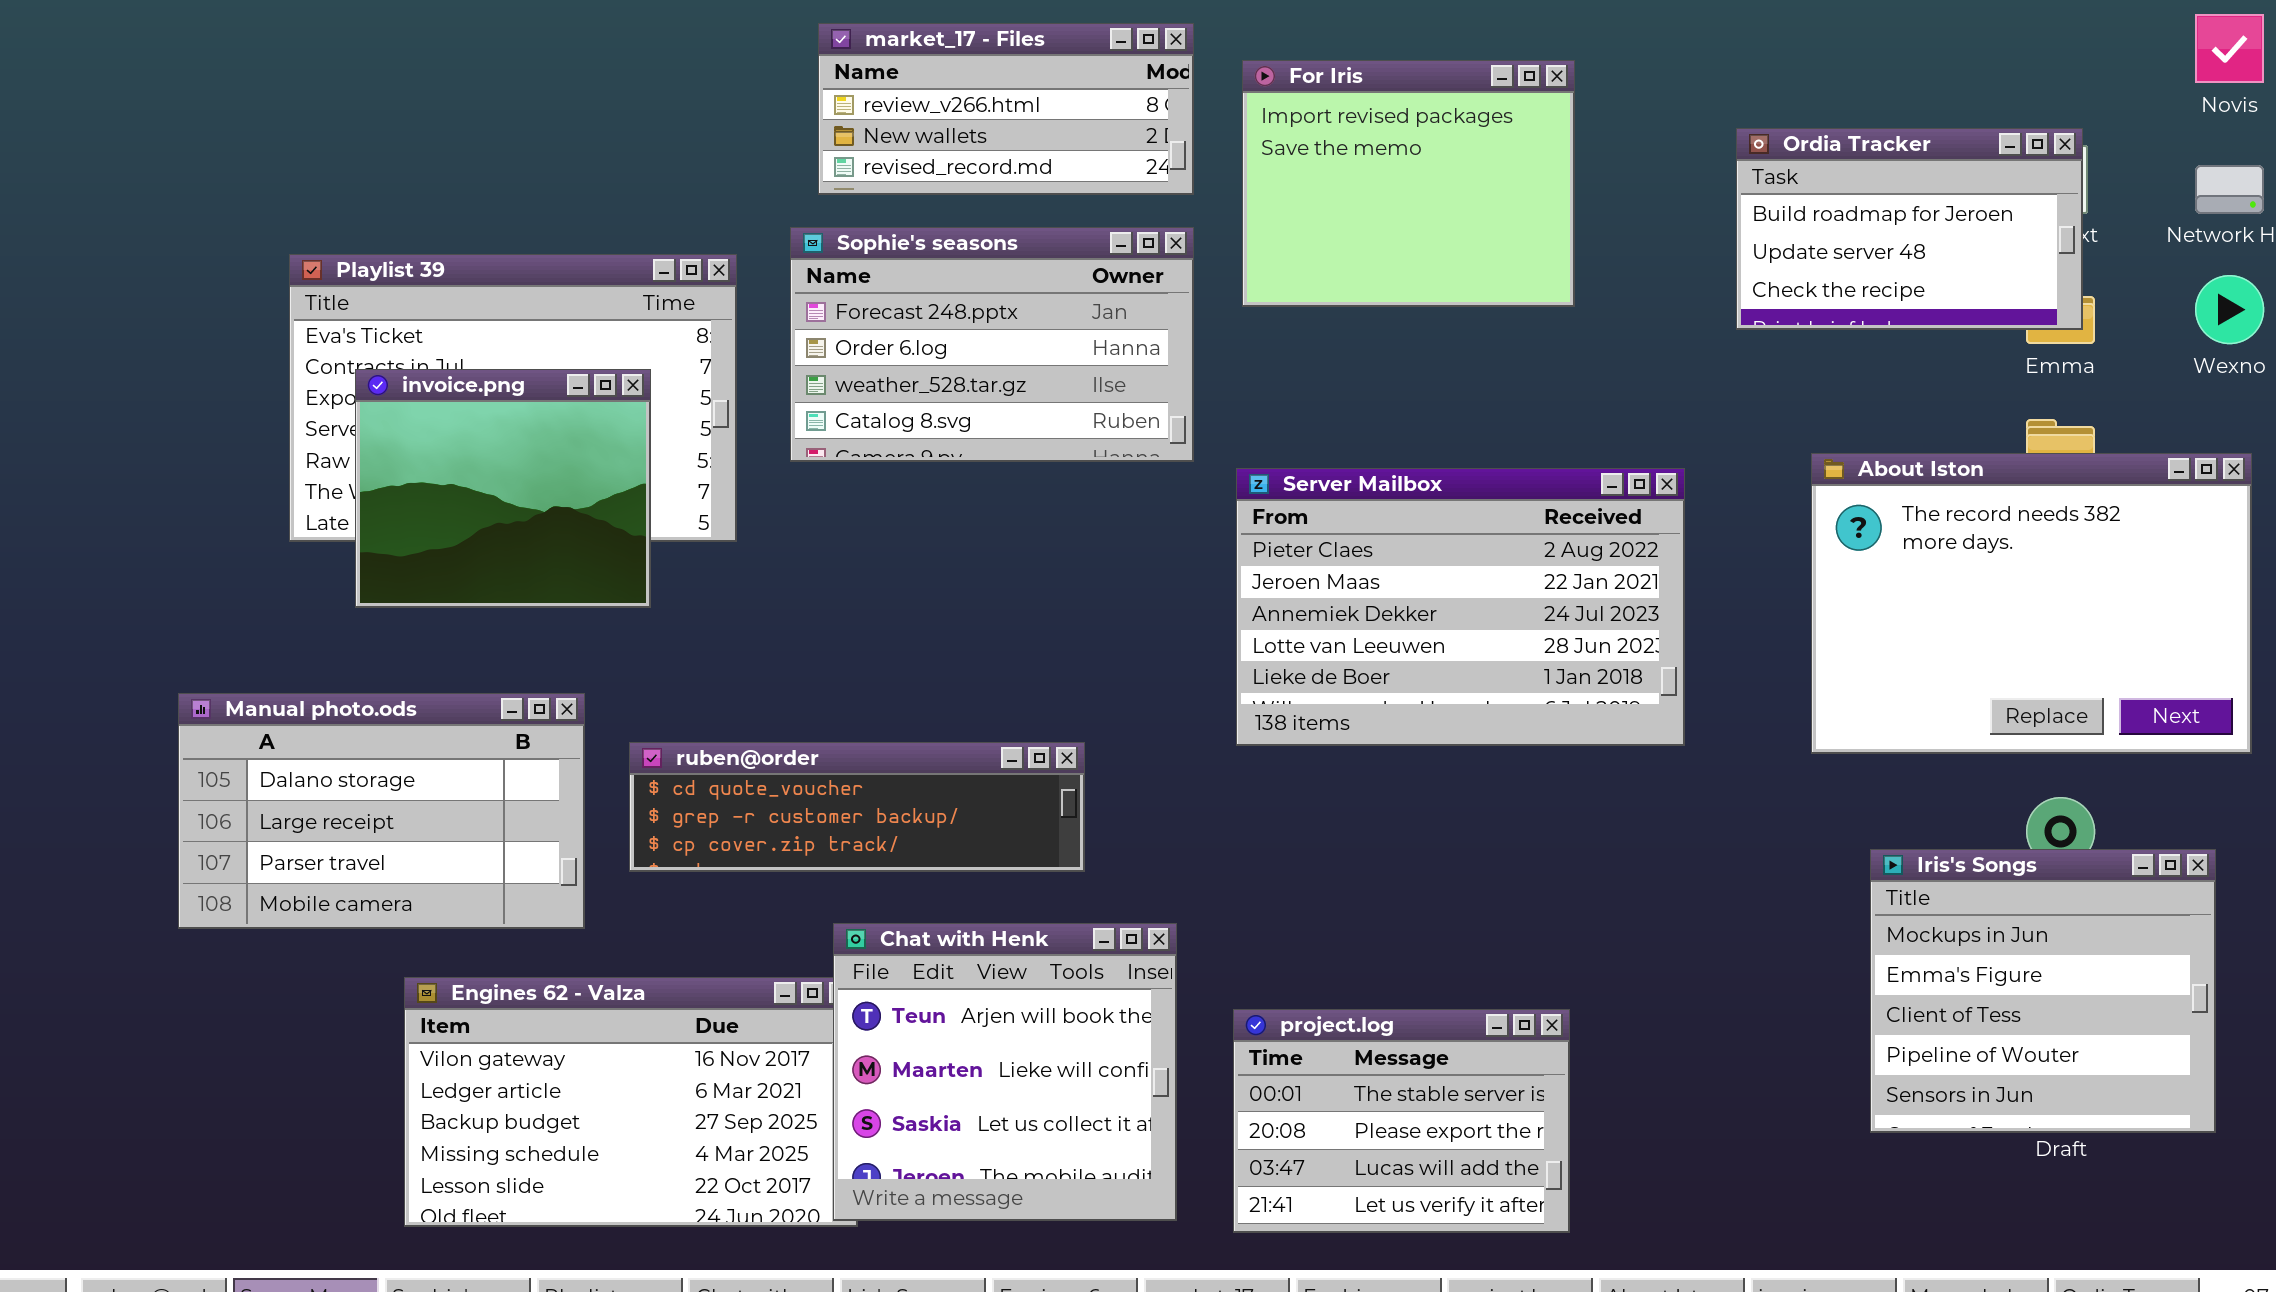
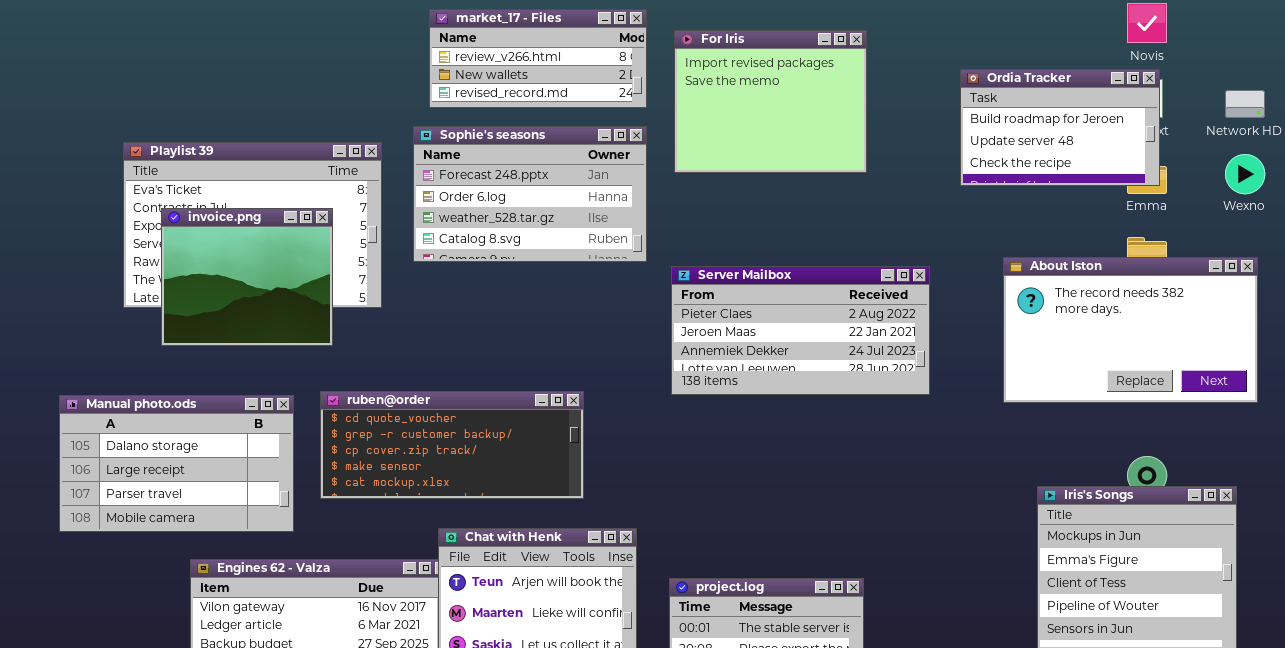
Novis: [2195,14,2264,83] -> [1127,3,1167,43], moved
About Iston: [1811,453,2252,754] -> [1003,257,1258,403], resized
Server Mailbox: [1236,468,1685,746] -> [671,266,930,395], resized
ruben@order: [629,742,1085,872] -> [320,391,584,499], resized

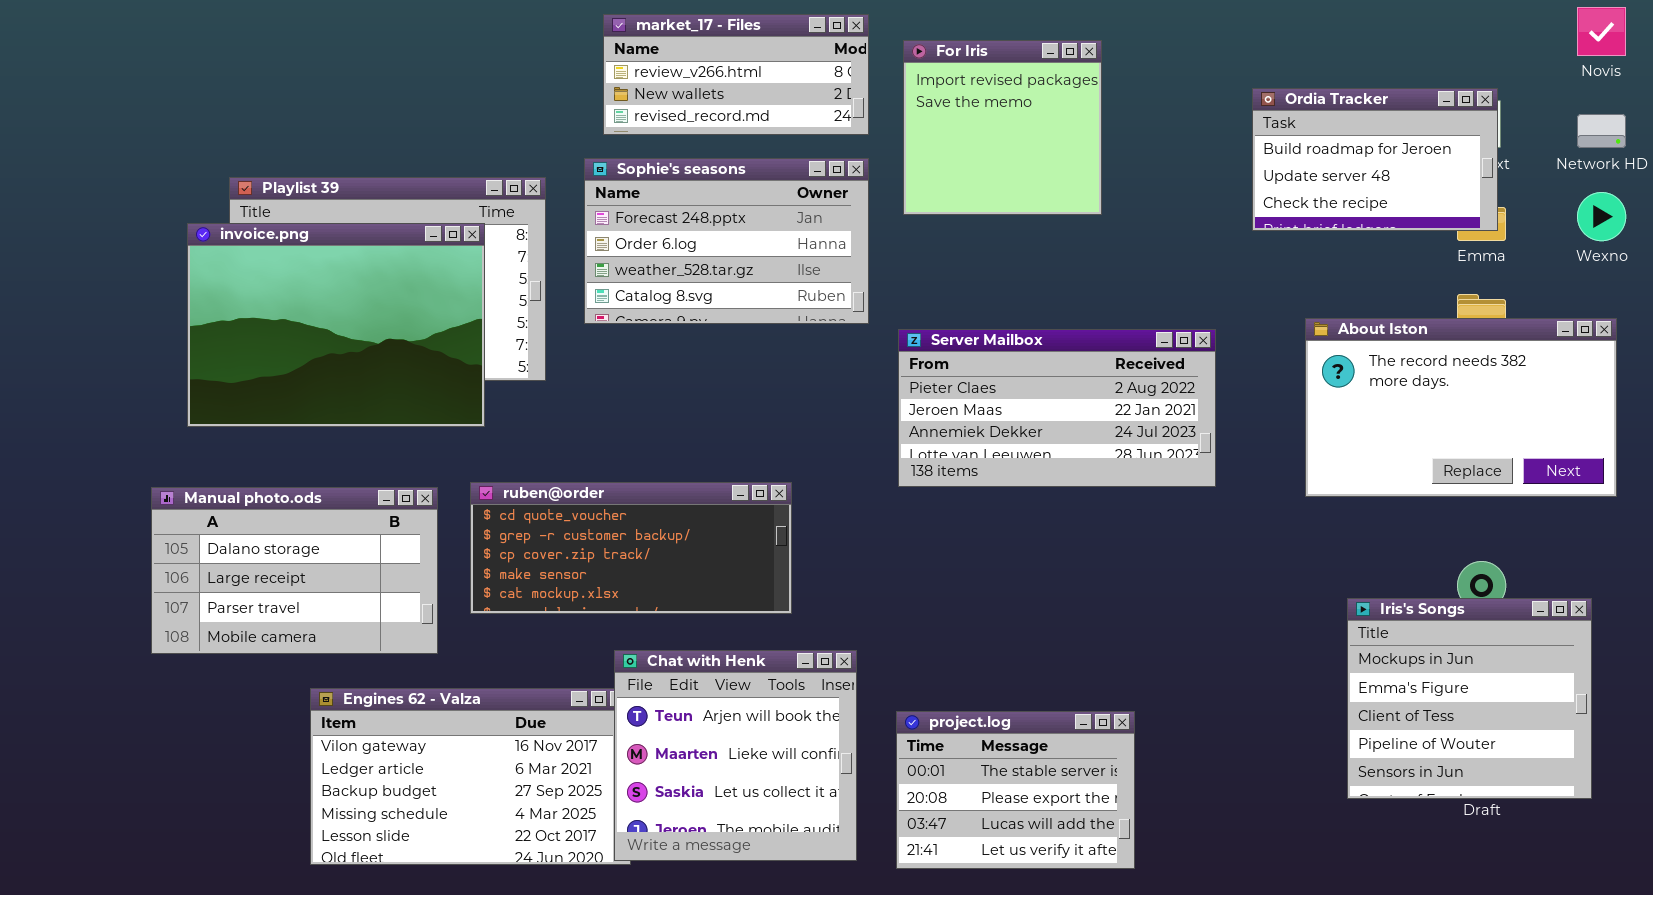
Novis: [1127,3,1167,43] -> [1577,7,1626,56], moved
For Iris: [674,30,867,173] -> [903,40,1102,215], resized
invoice.png: [161,208,333,346] -> [187,223,485,427], resized

